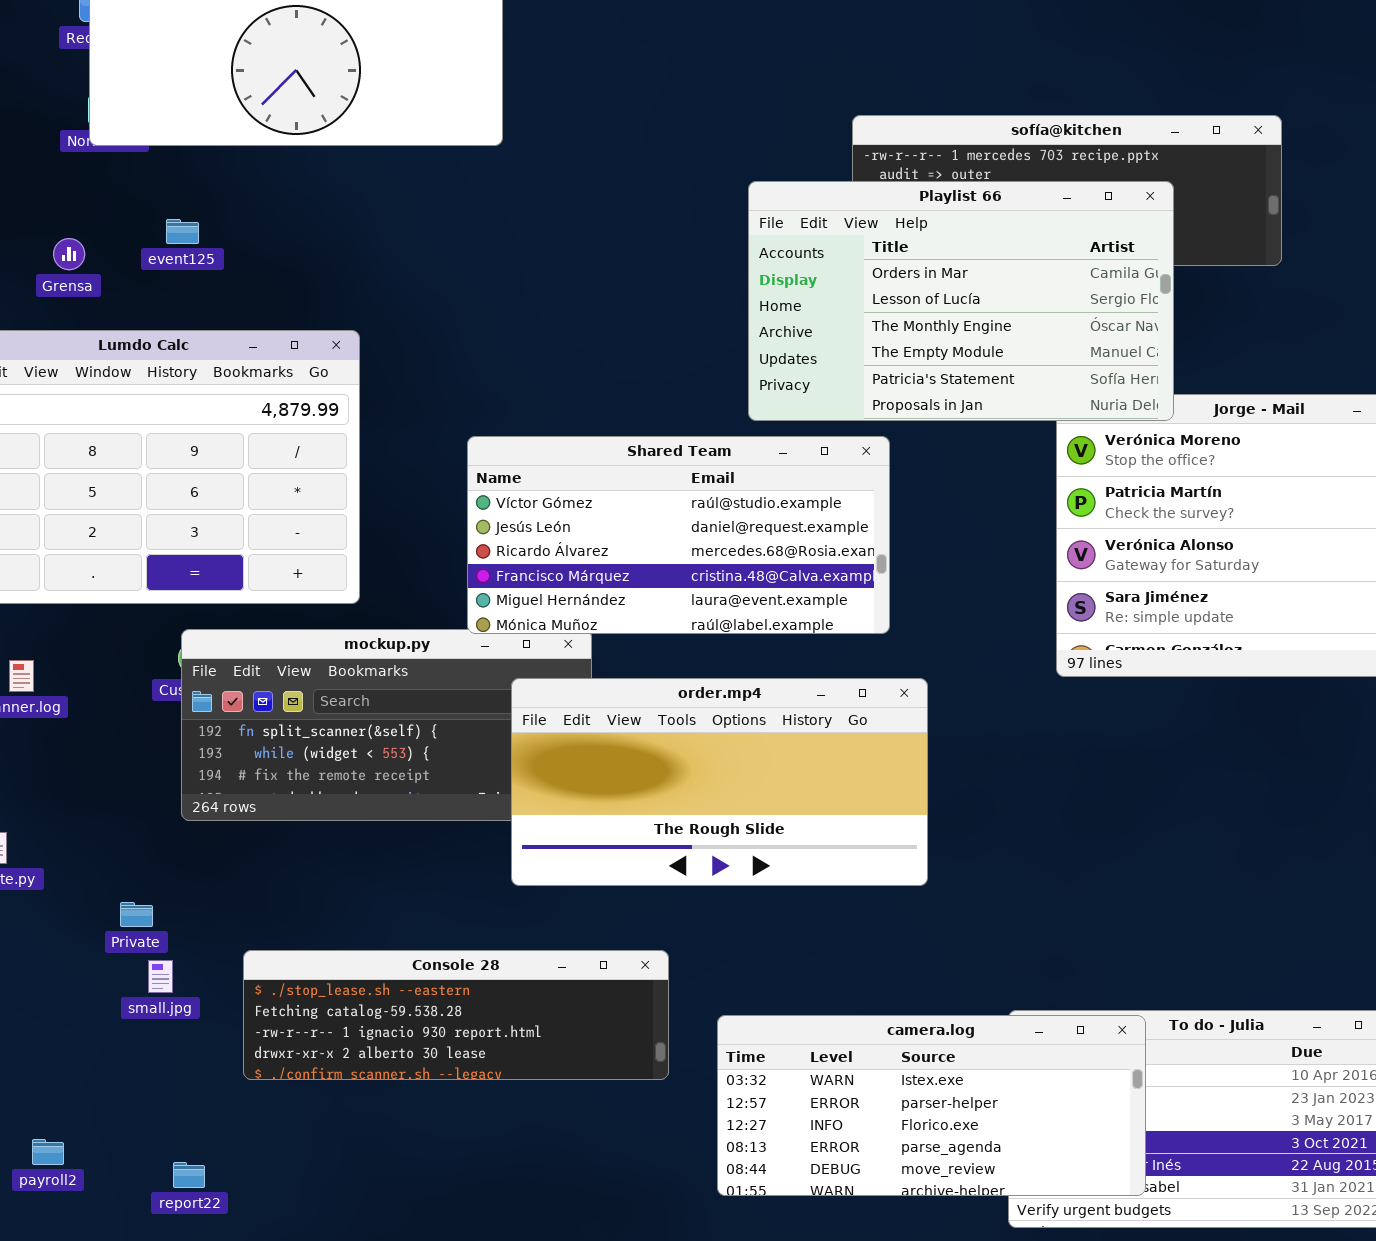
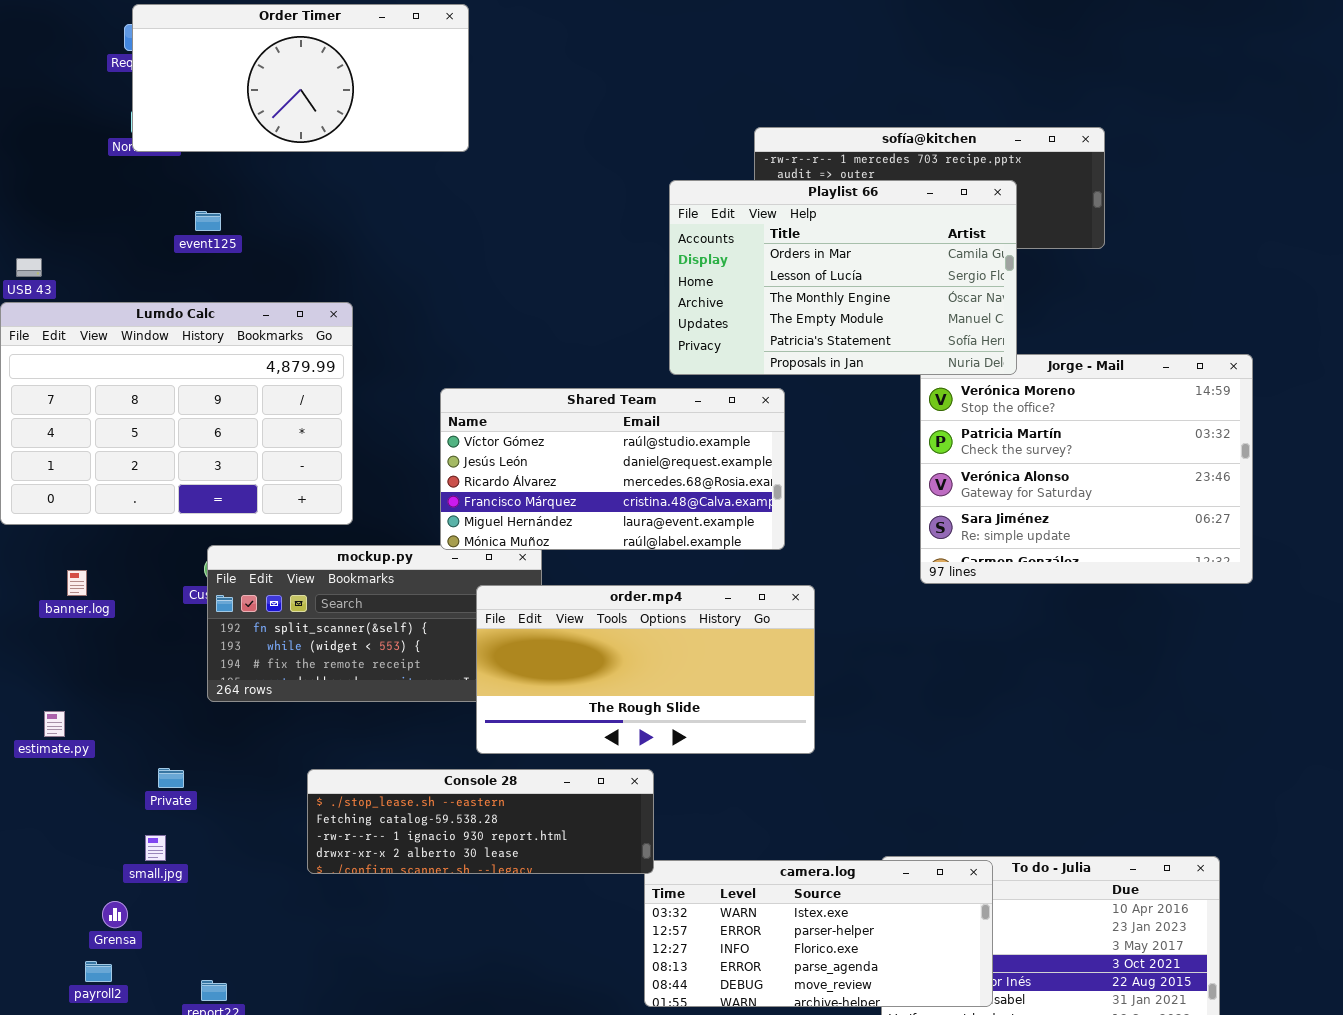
Grensa: [53,238,85,270] -> [102,901,128,928], moved
Console 28: [243,950,669,1080] -> [307,769,654,874], moved
small.jpg: [148,960,173,993] -> [145,835,166,861], moved

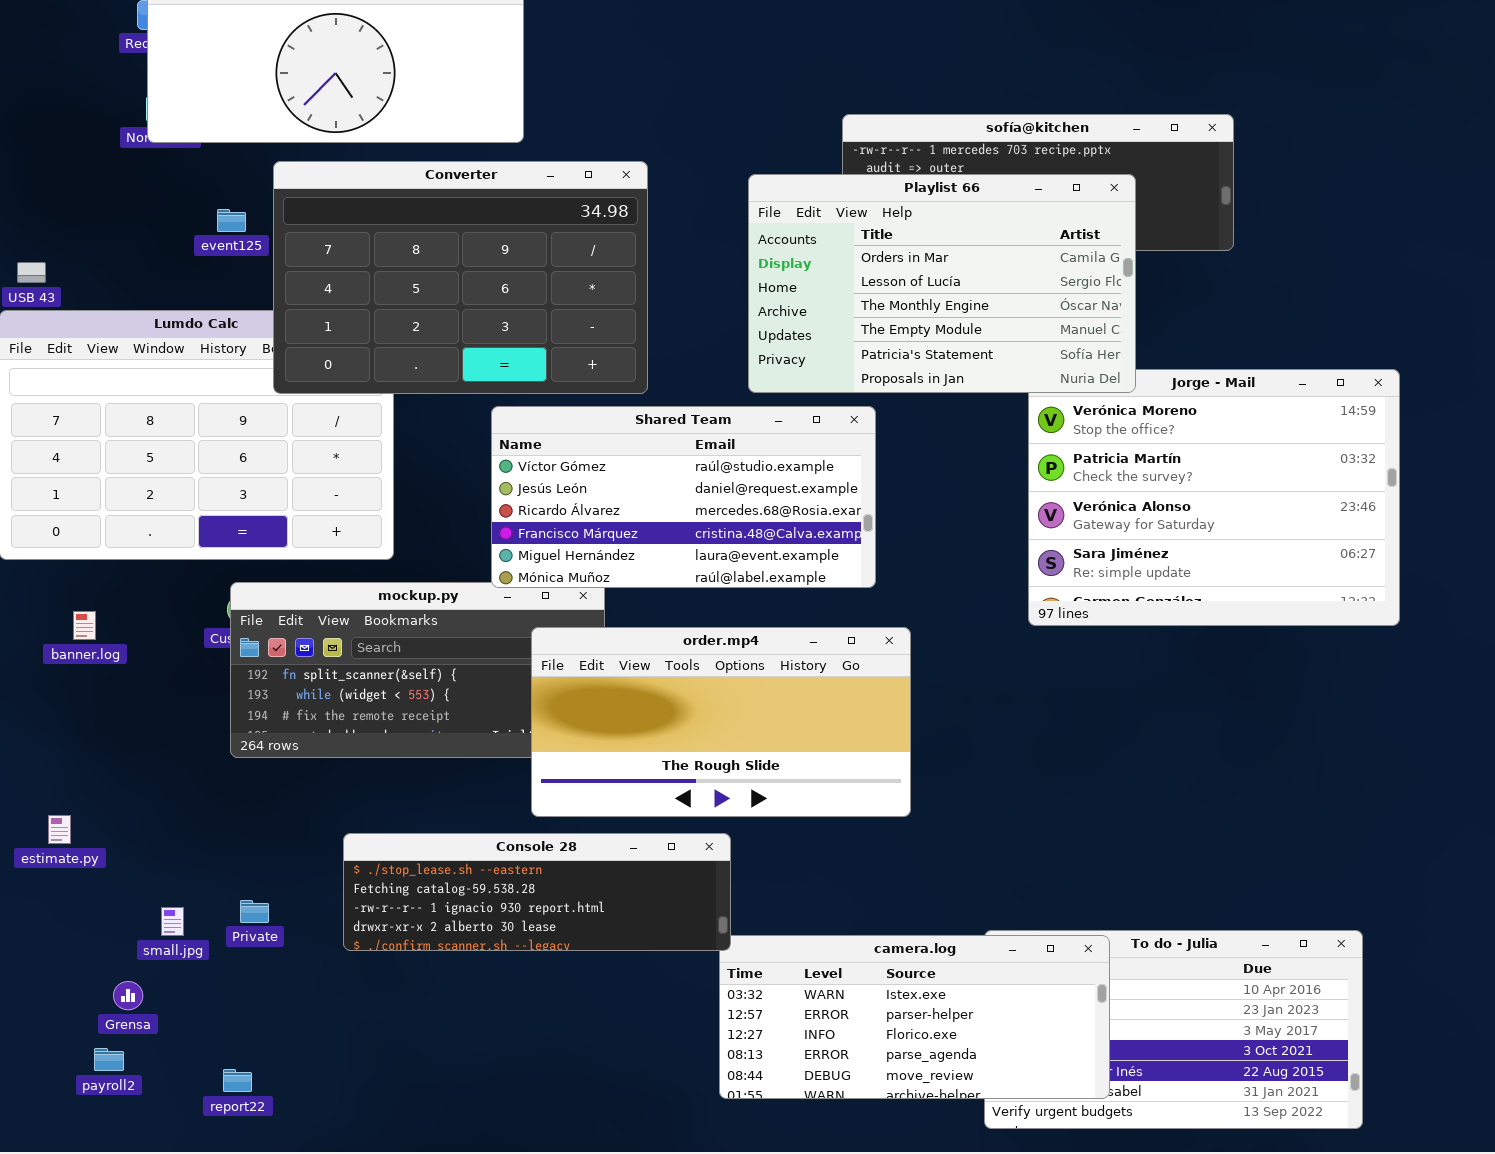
Converter: none -> [273,161,648,394], opened
estimate.py: [44,711,65,737] -> [48,815,71,844], moved
Private: [158,768,184,788] -> [240,900,269,923], moved

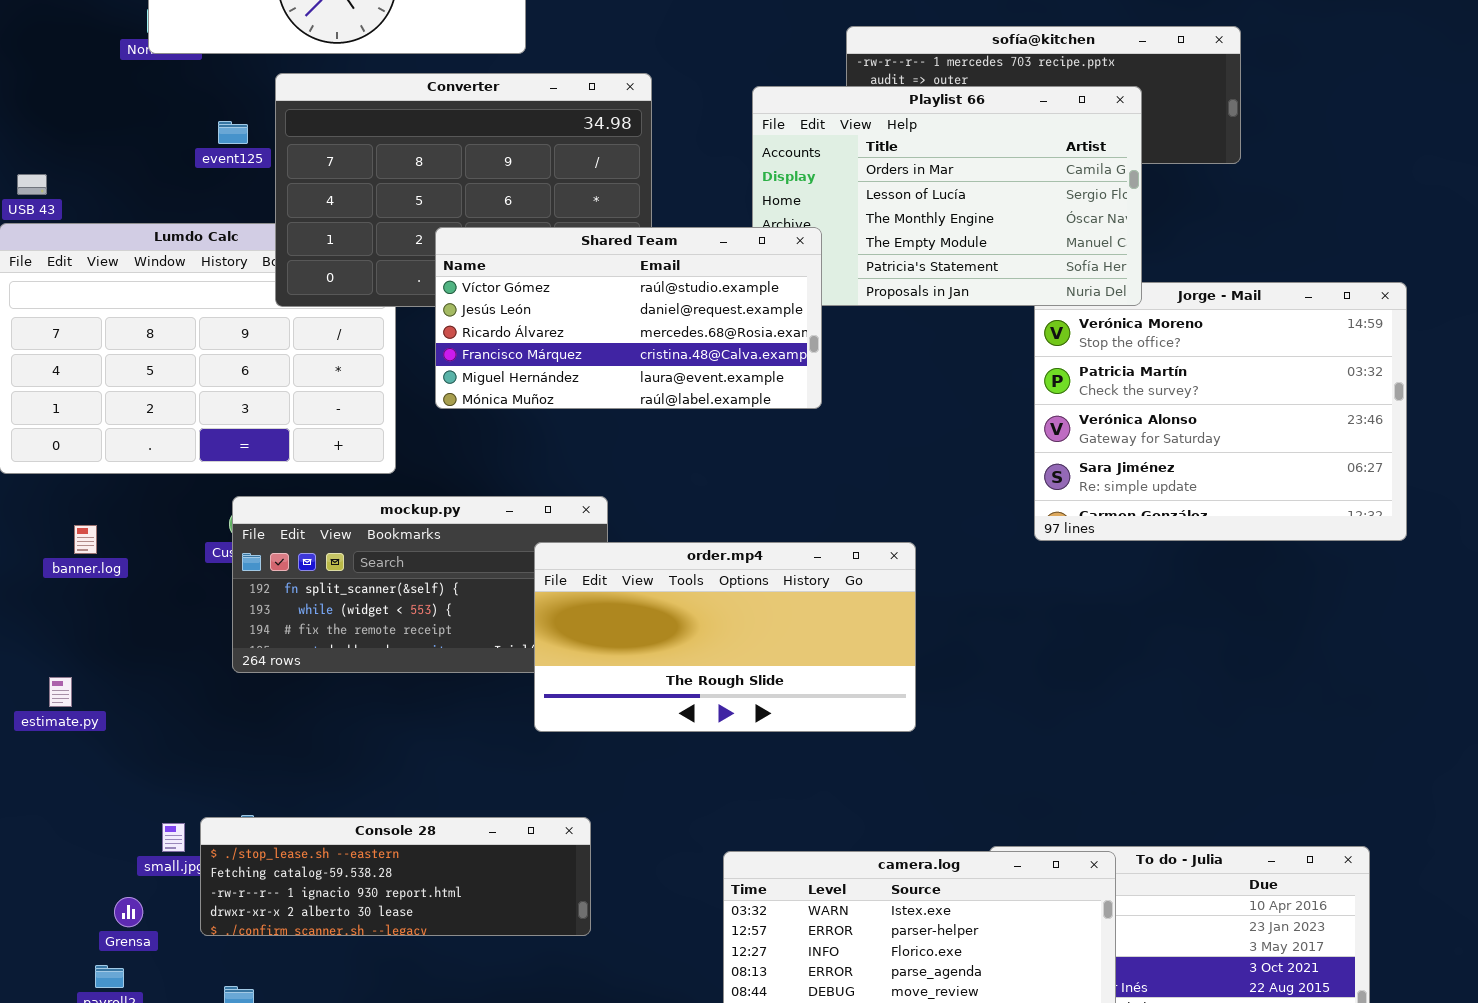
Shared Team: [491,406,876,588] -> [435,227,822,409], moved
estimate.py: [48,815,71,844] -> [49,677,72,707], moved
Console 28: [343,833,731,951] -> [200,817,591,936], moved

